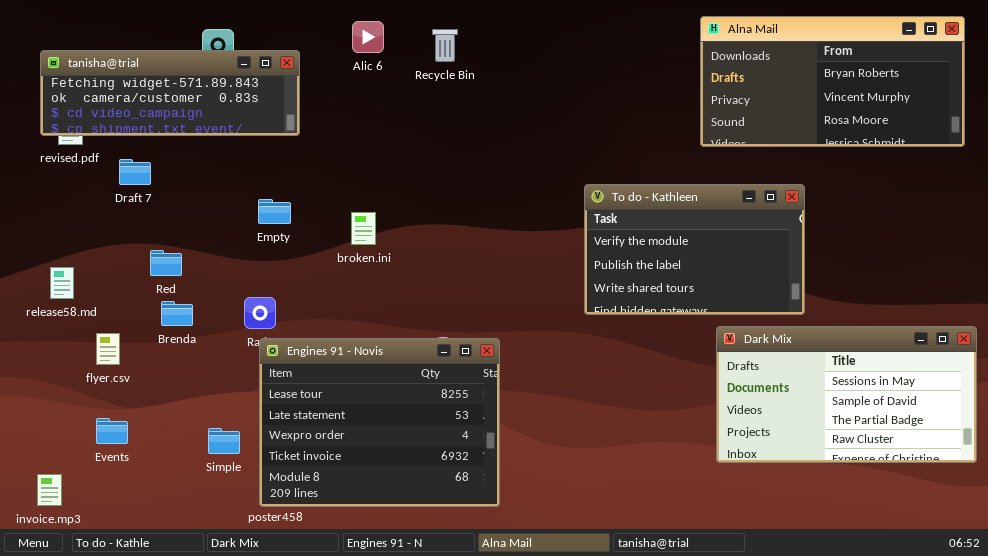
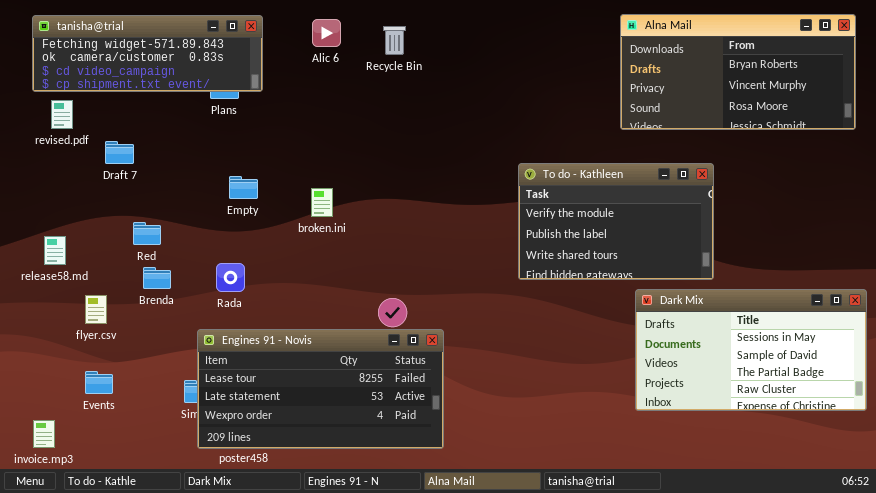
tanisha@trial: [40,50,300,136] -> [32,15,263,92], moved
Engines 91 - Novis: [259,338,500,507] -> [197,329,444,449], resized

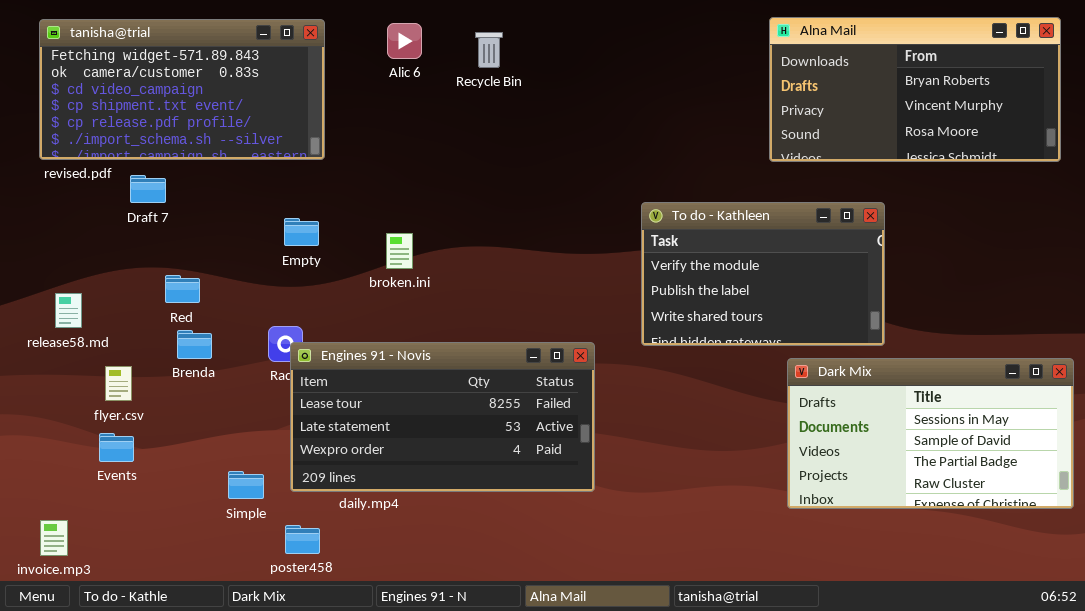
tanisha@trial: [32,15,263,92] -> [39,19,325,160], resized
Engines 91 - Novis: [197,329,444,449] -> [290,342,595,492], moved
Events: [85,371,113,394] -> [99,433,134,462], moved

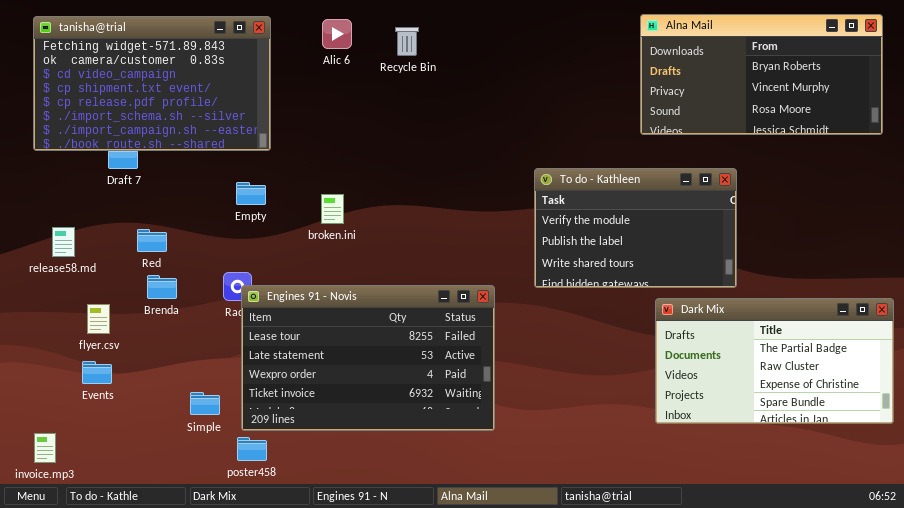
tanisha@trial: [39,19,325,160] -> [33,16,271,151], resized
release58.md: [55,293,82,328] -> [52,227,75,257], moved
Engines 91 - Novis: [290,342,595,492] -> [241,285,495,431], resized
Dark Mix: [787,358,1074,509] -> [655,298,894,424], scrolled down 2 rows

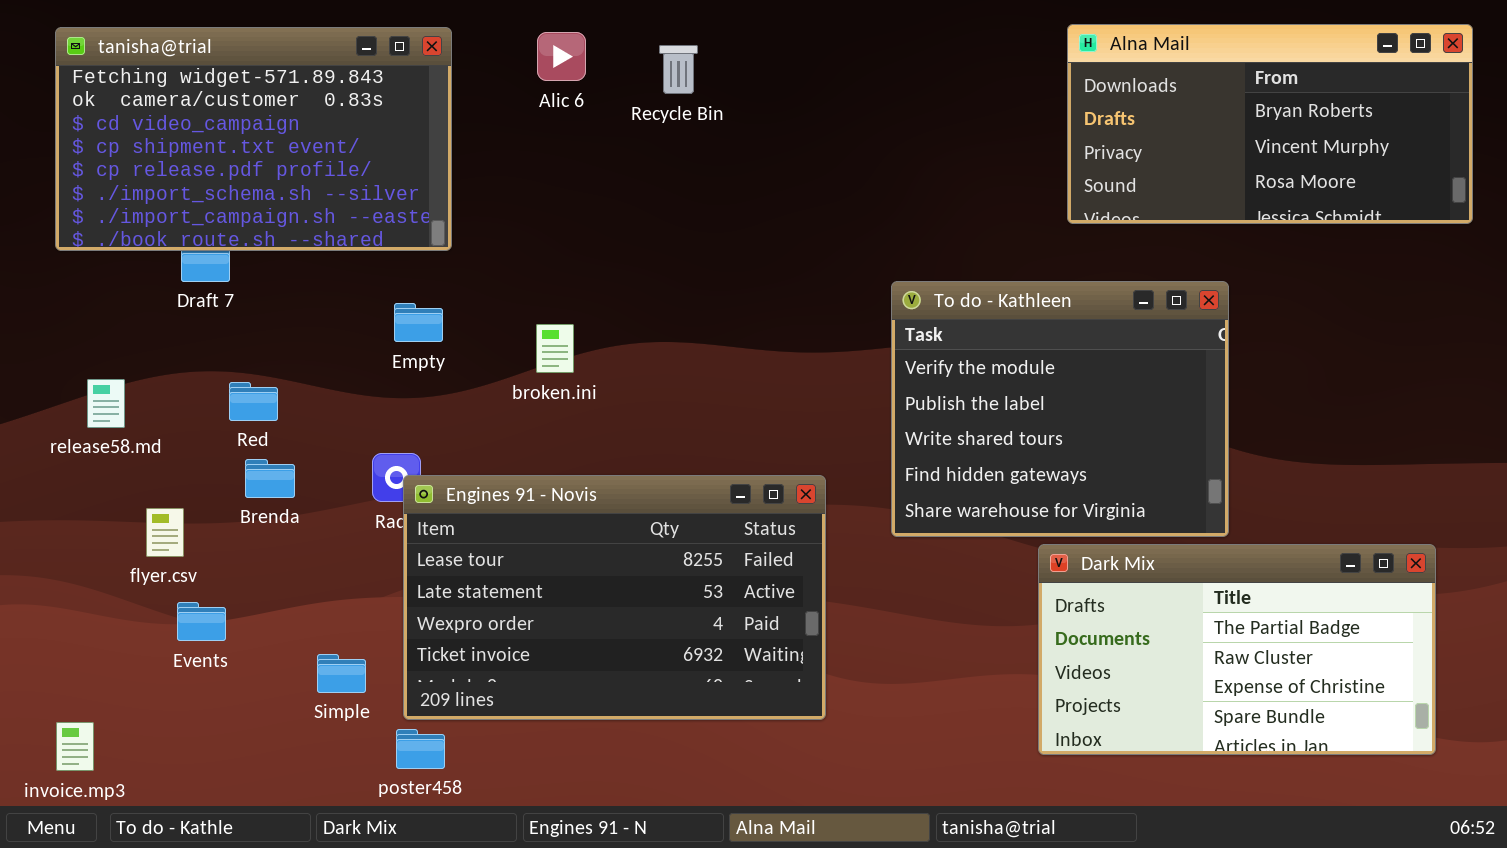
To do - Kathleen: [534,168,737,288] -> [891,281,1229,537], resized
Dark Mix: [655,298,894,424] -> [1038,544,1436,755], moved
Events: [82,361,112,384] -> [177,602,226,641], moved

